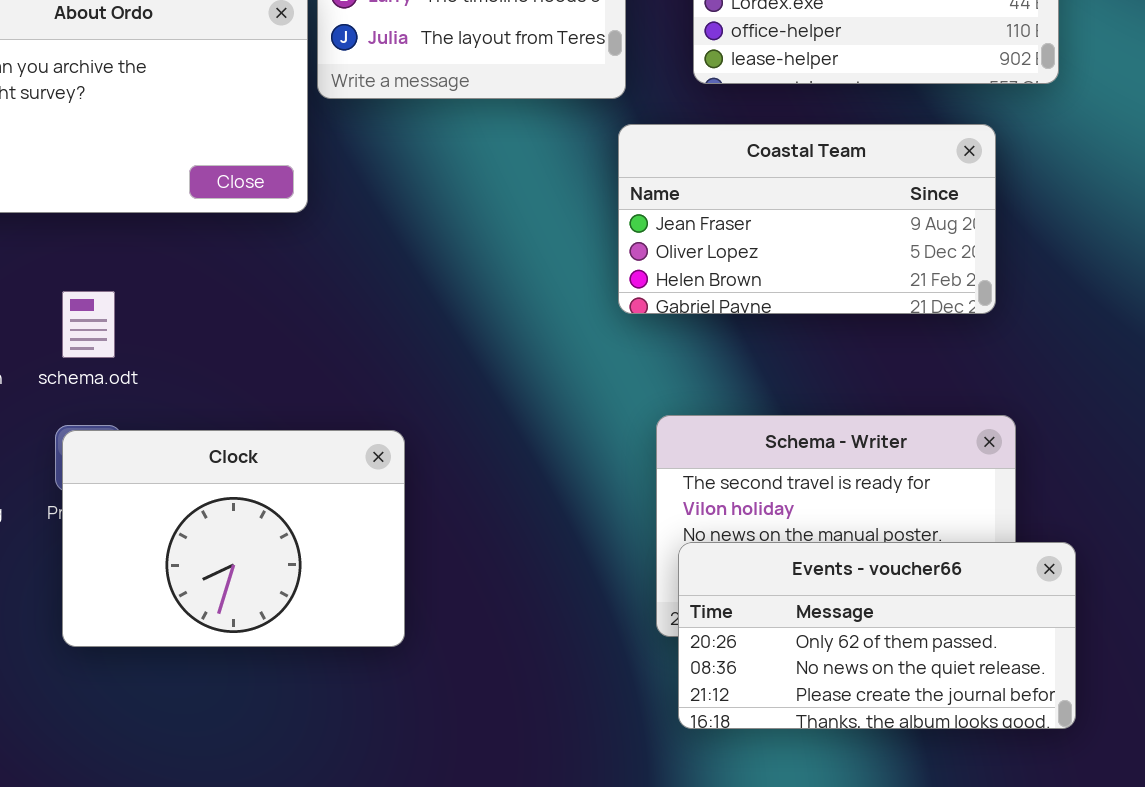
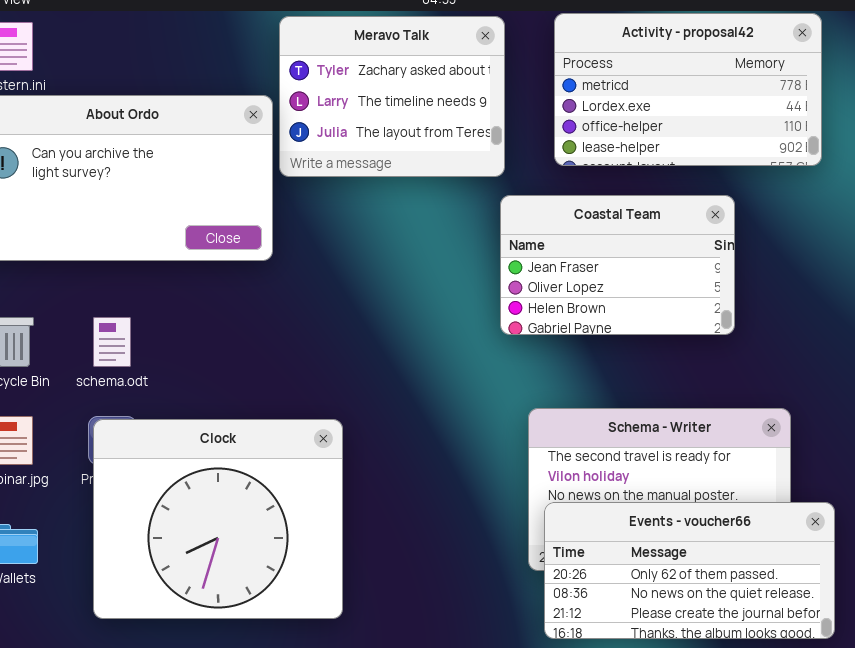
Coastal Team: [618,124,996,314] -> [500,195,735,335], resized
Clock: [62,430,405,647] -> [93,419,343,619], resized

